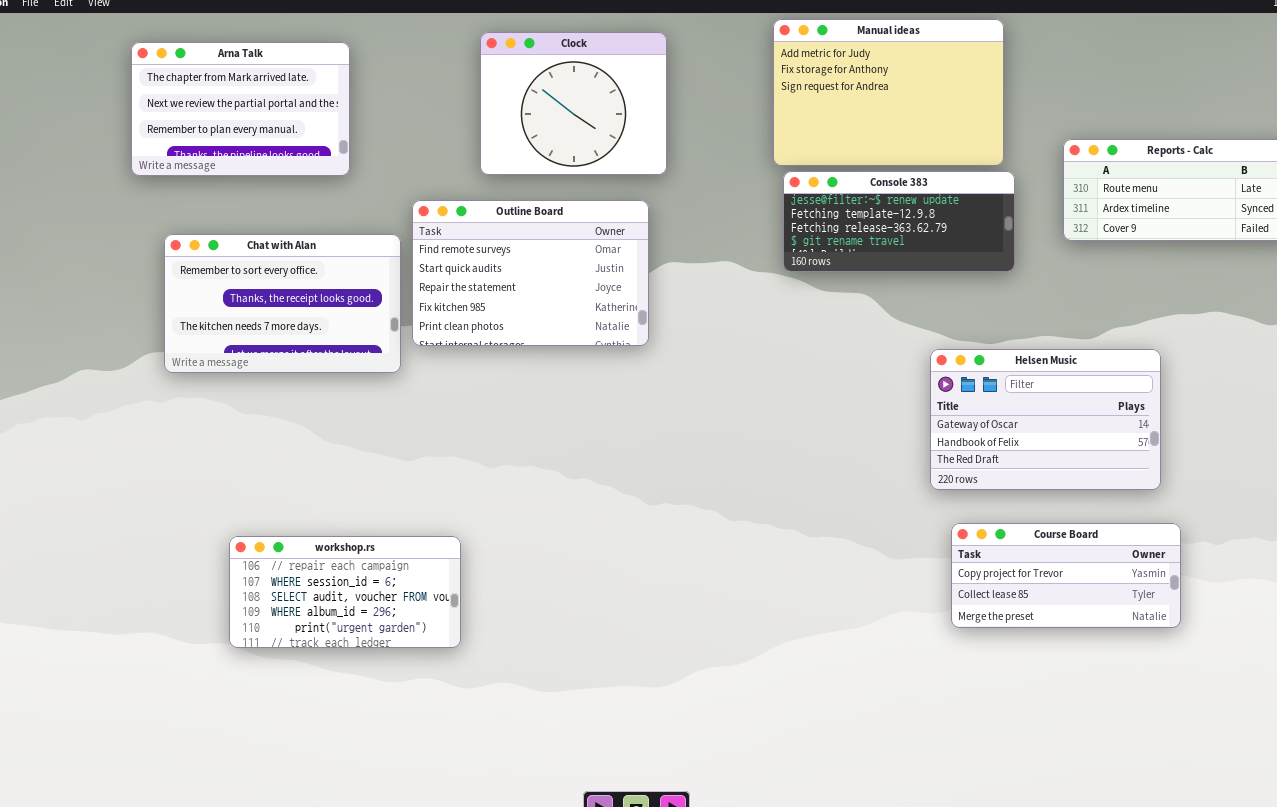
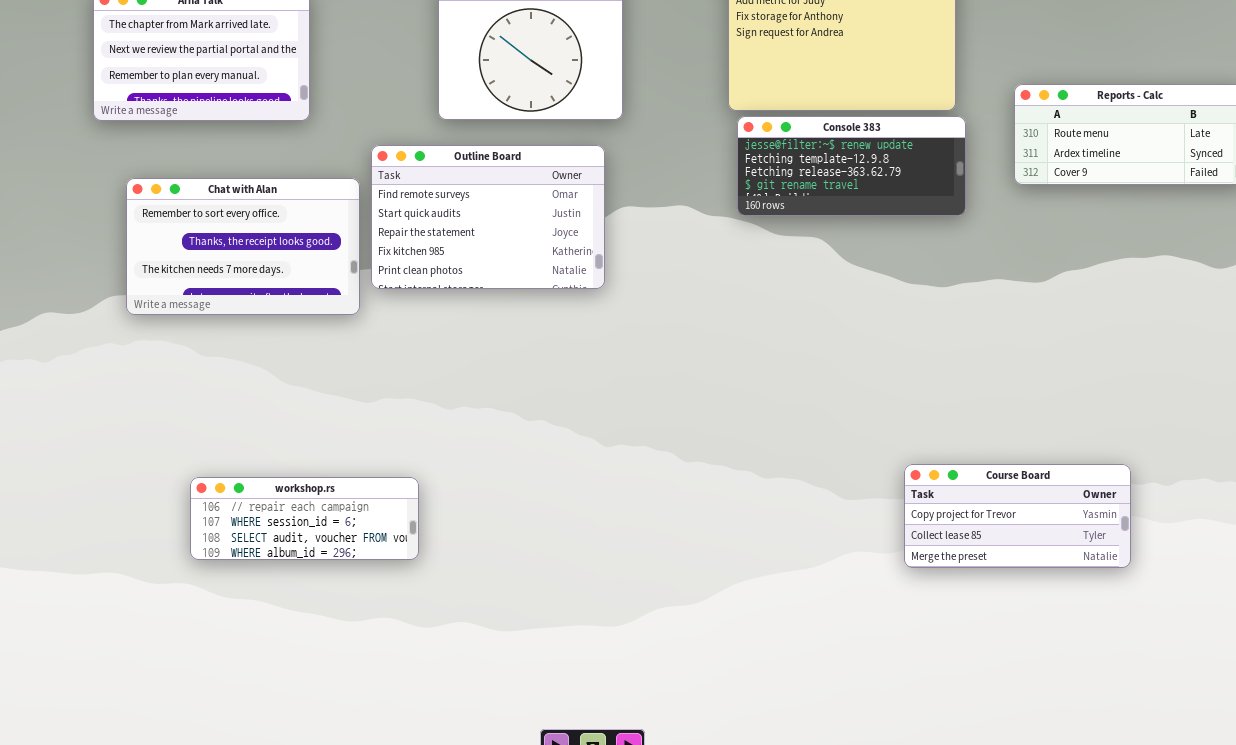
Helsen Music: [930,349,1161,490] -> none, closed
workshop.rs: [229,536,461,648] -> [190,477,419,560], resized

